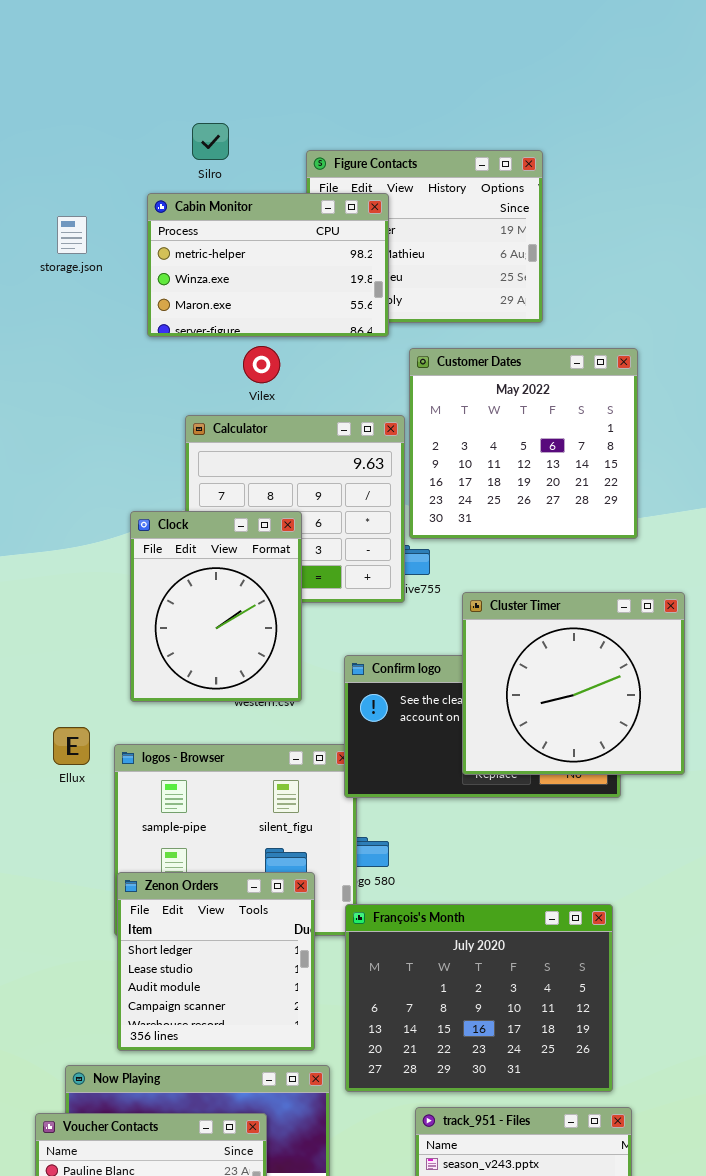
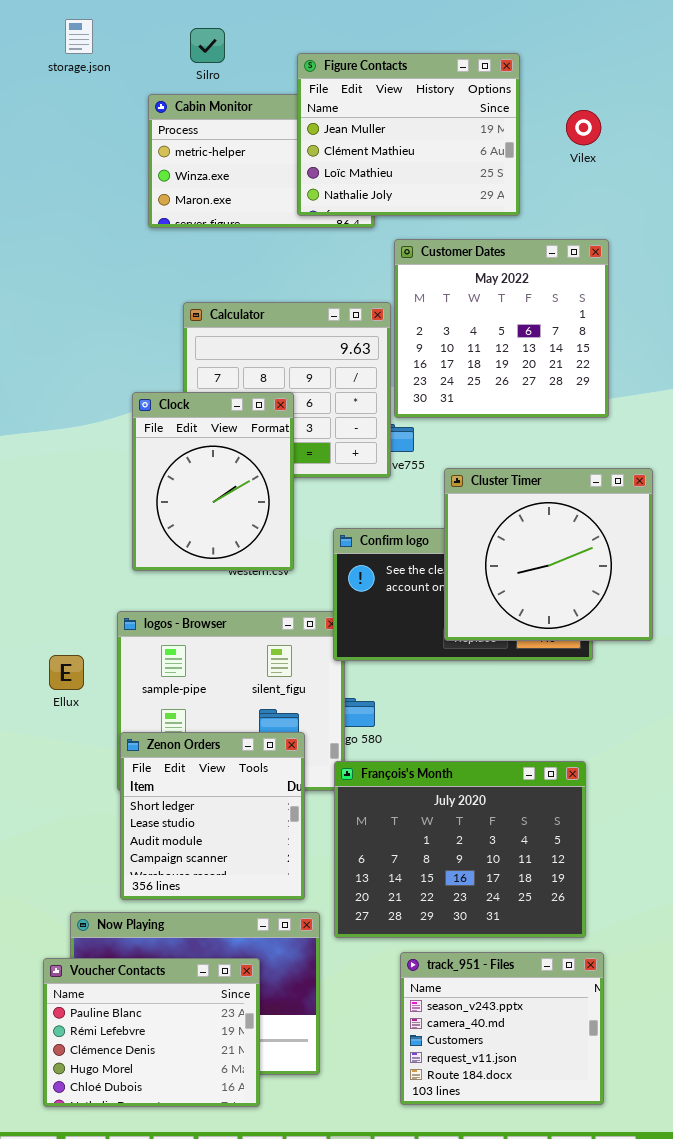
Figure Contacts: [306,150,543,323] -> [297,53,520,216], raised
storage.json: [57,216,87,254] -> [65,19,93,54], moved
Vilex: [243,346,280,383] -> [566,110,601,145], moved
Ellux: [53,727,90,765] -> [49,655,84,690], moved

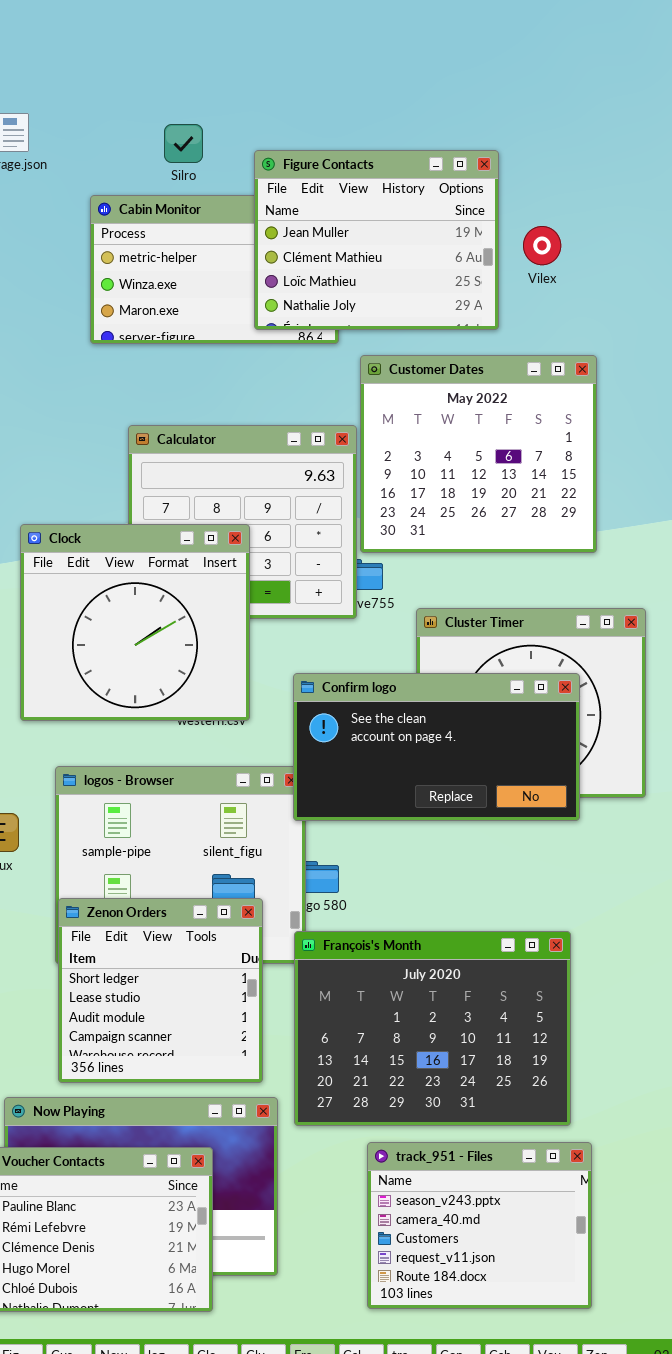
Silro: [190,28,225,63] -> [164,124,203,163], moved
Vilex: [566,110,601,145] -> [523,226,561,265], moved
Clock: [132,392,294,571] -> [20,524,250,721], resized
Confirm logo: [333,528,593,661] -> [293,673,580,821], raised

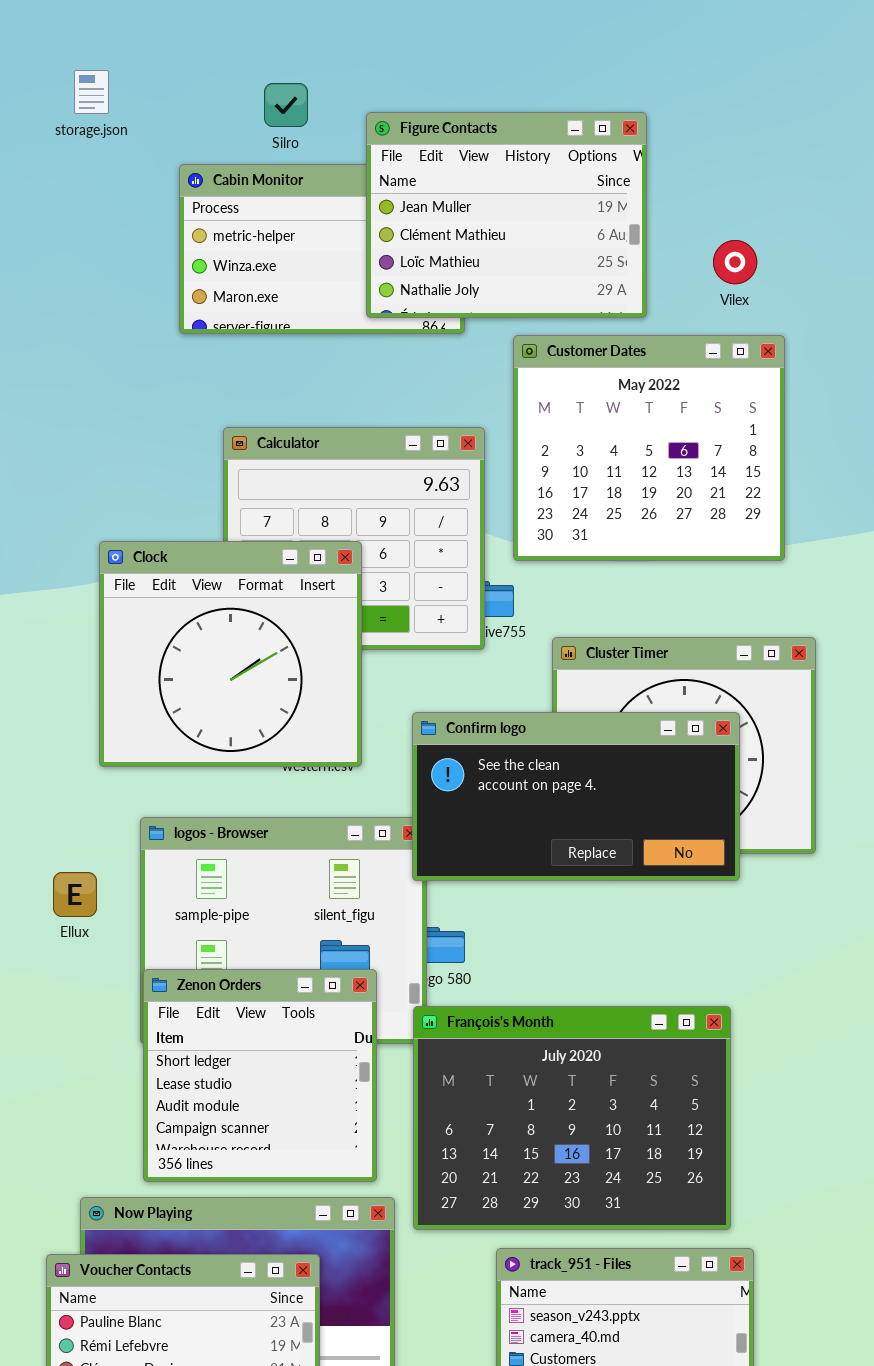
Vilex: [523,226,561,265] -> [713,240,757,284], moved
Customer Dates: [360,355,597,553] -> [513,335,785,561], moved

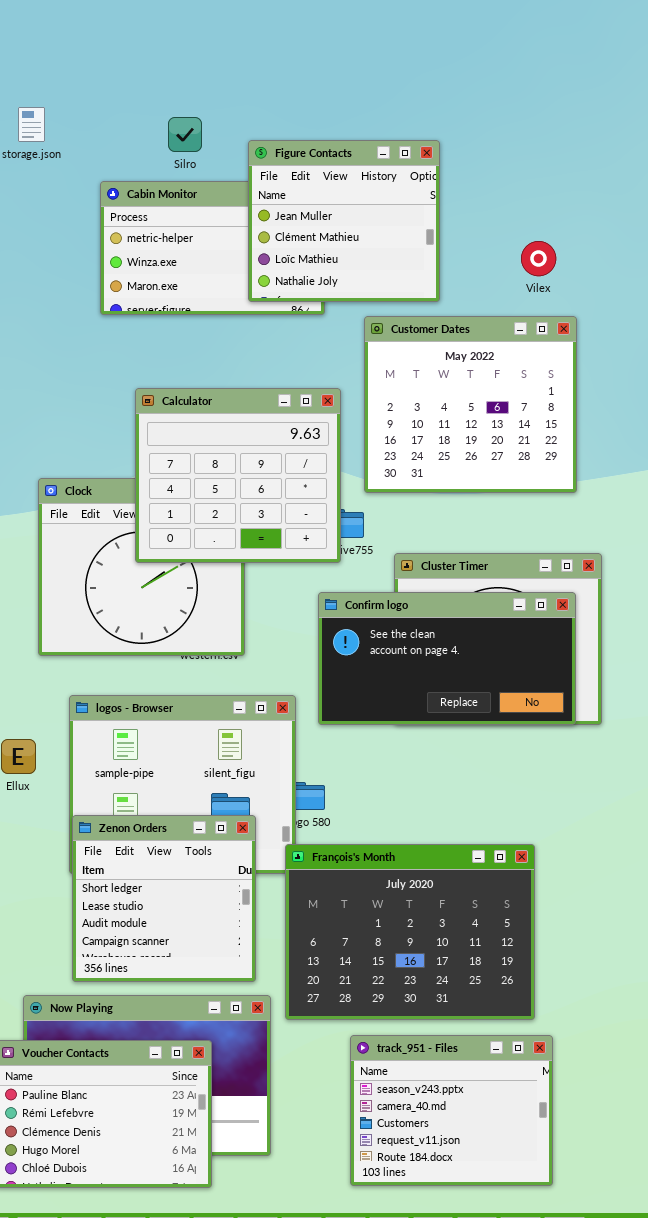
Figure Contacts: [366,112,647,318] -> [248,140,440,302], resized
Calculator: [223,427,485,650] -> [135,388,341,563], raised
Confirm logo: [412,712,740,881] -> [318,592,576,725], moved

